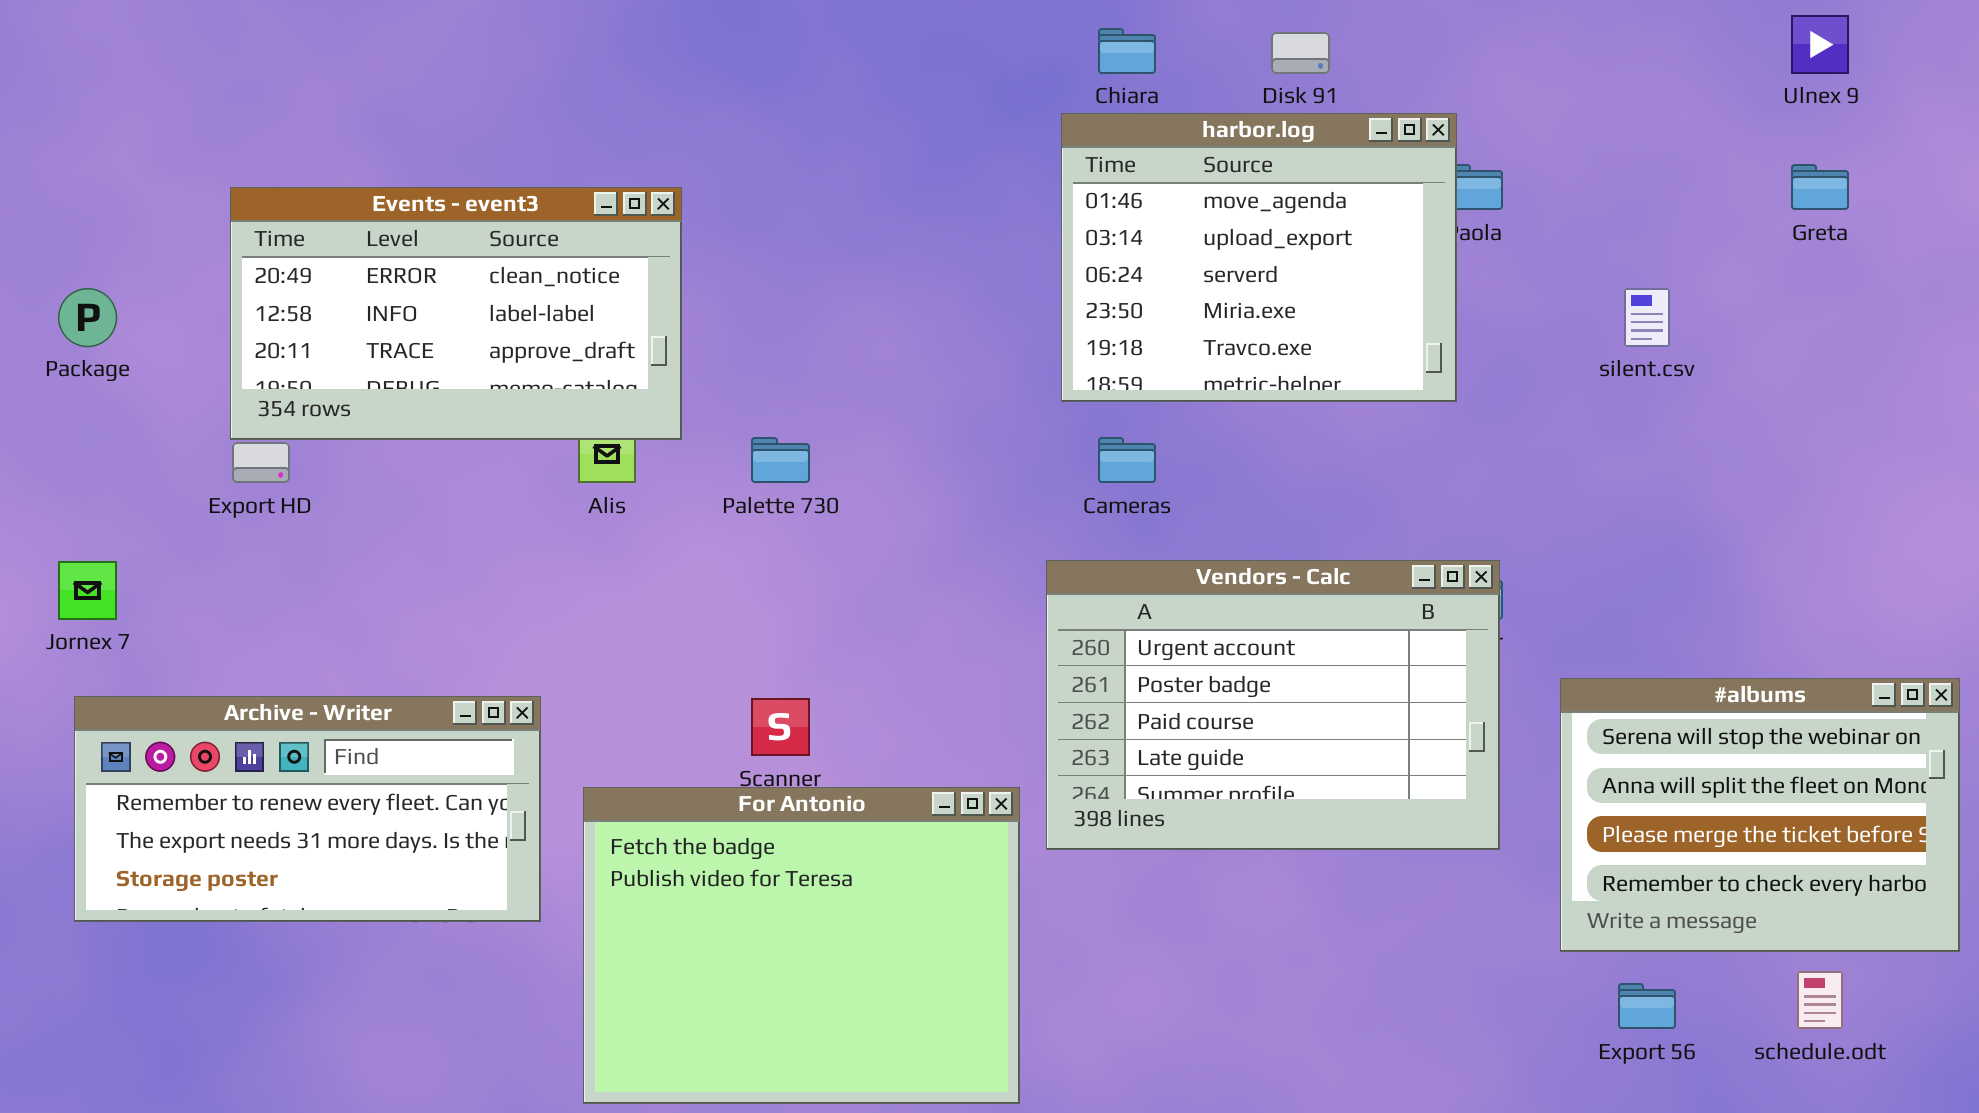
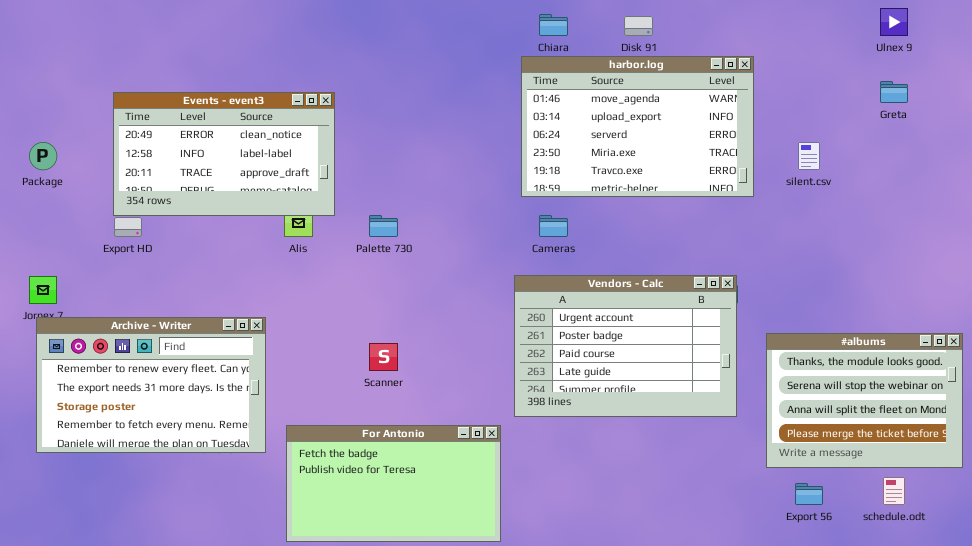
harbor.log: [1061,113,1457,402] -> [521,56,754,197], resized
#albums: [1560,678,1960,952] -> [766,333,963,468], scrolled up 1 row
Archive - Writer: [74,696,541,922] -> [36,317,266,453], resized
For Antonio: [583,787,1020,1104] -> [286,425,501,542], resized

